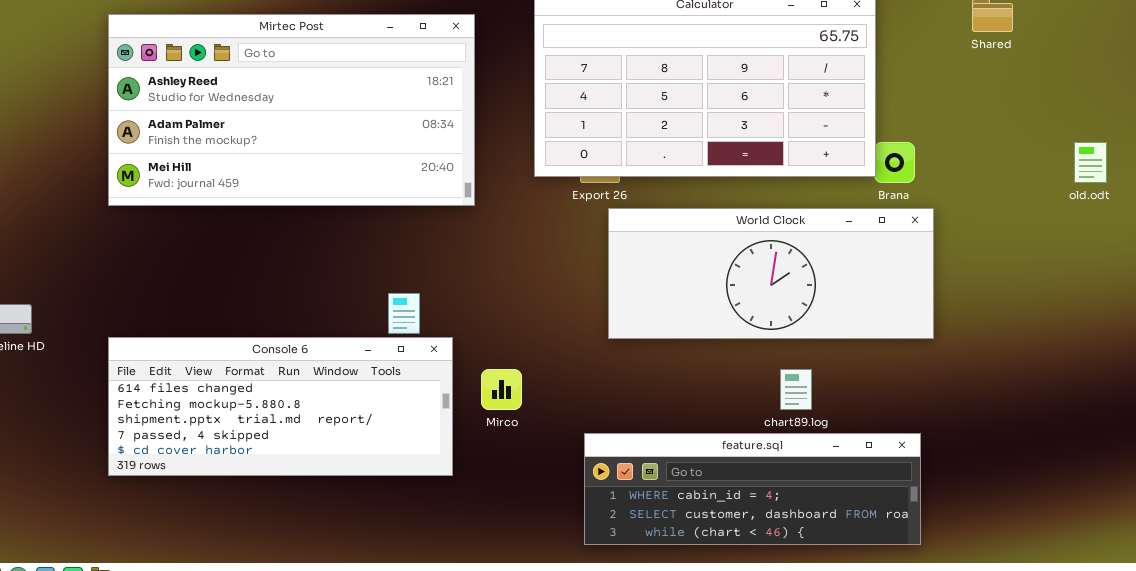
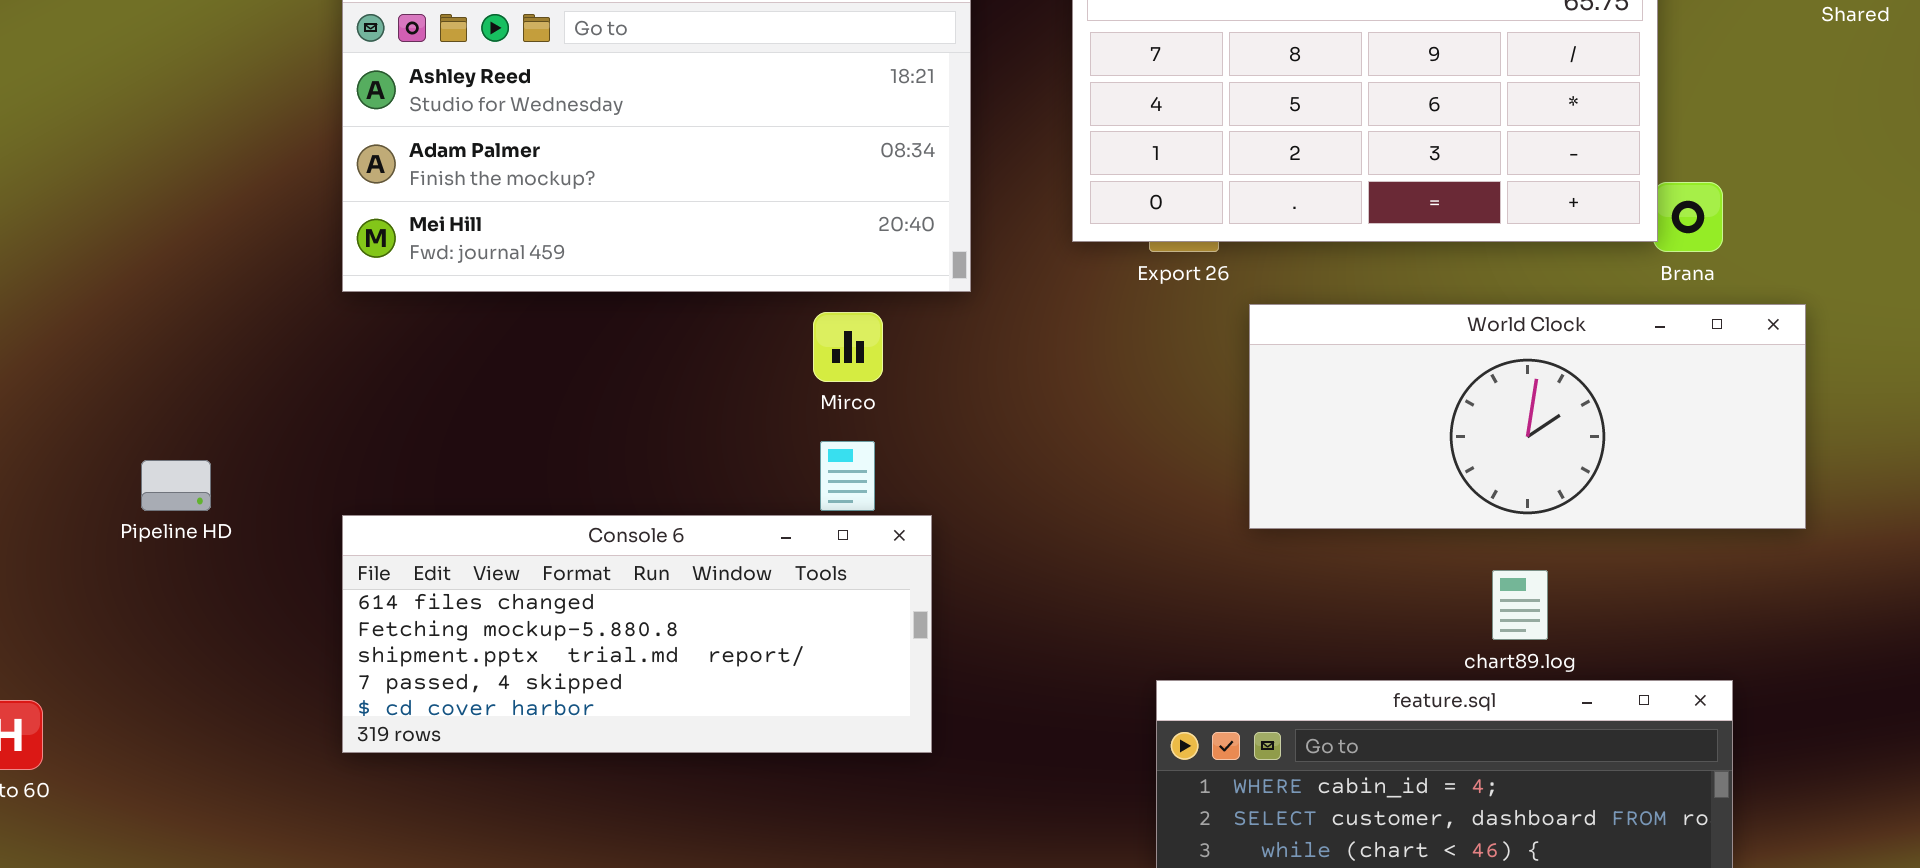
World Clock: [608,208,934,339] -> [1249,304,1806,529], moved
Mirco: [481,369,522,410] -> [813,312,883,382], moved

